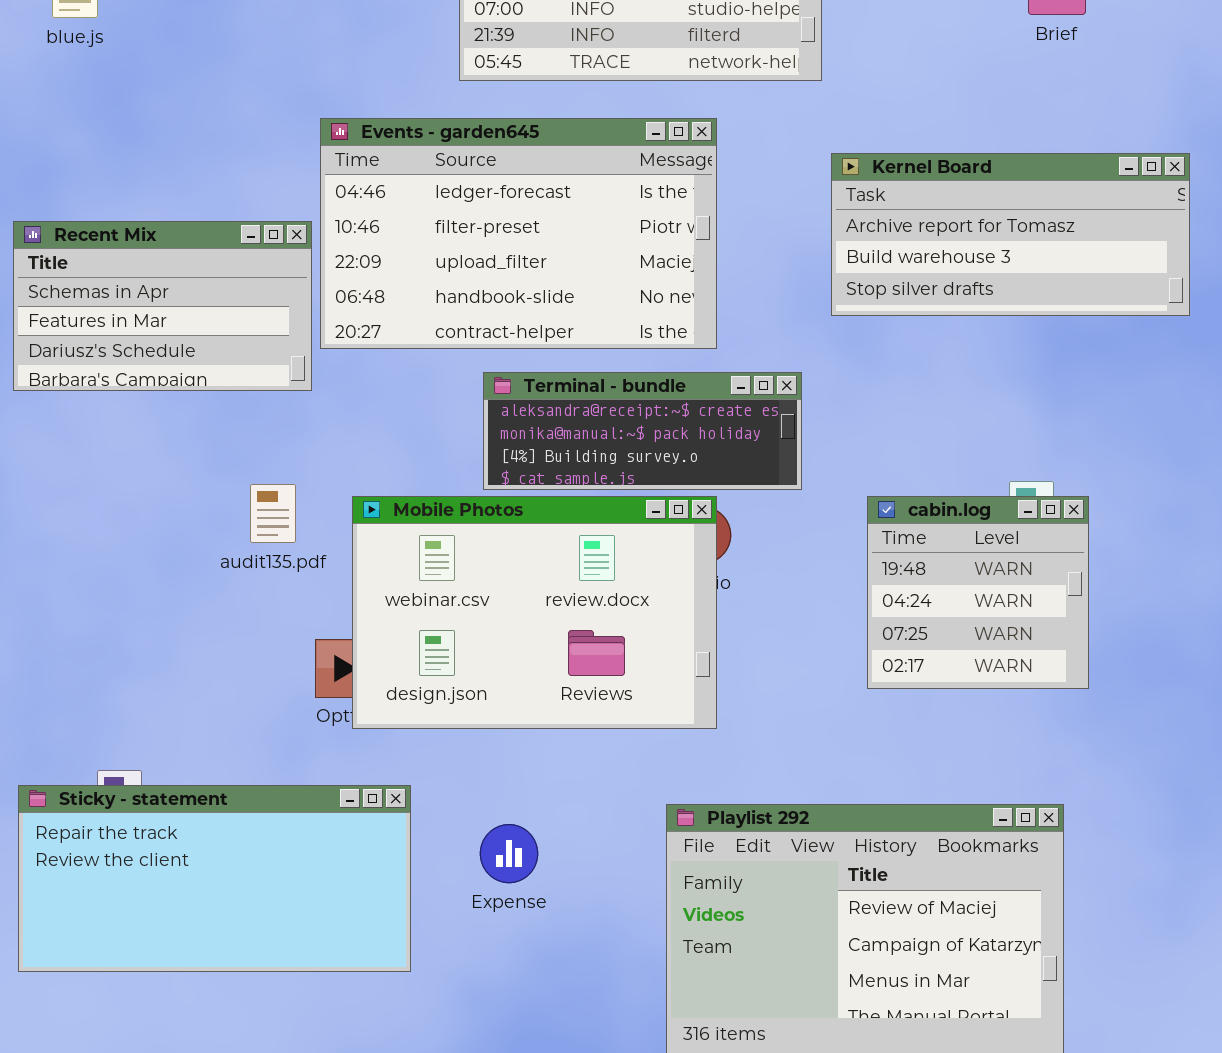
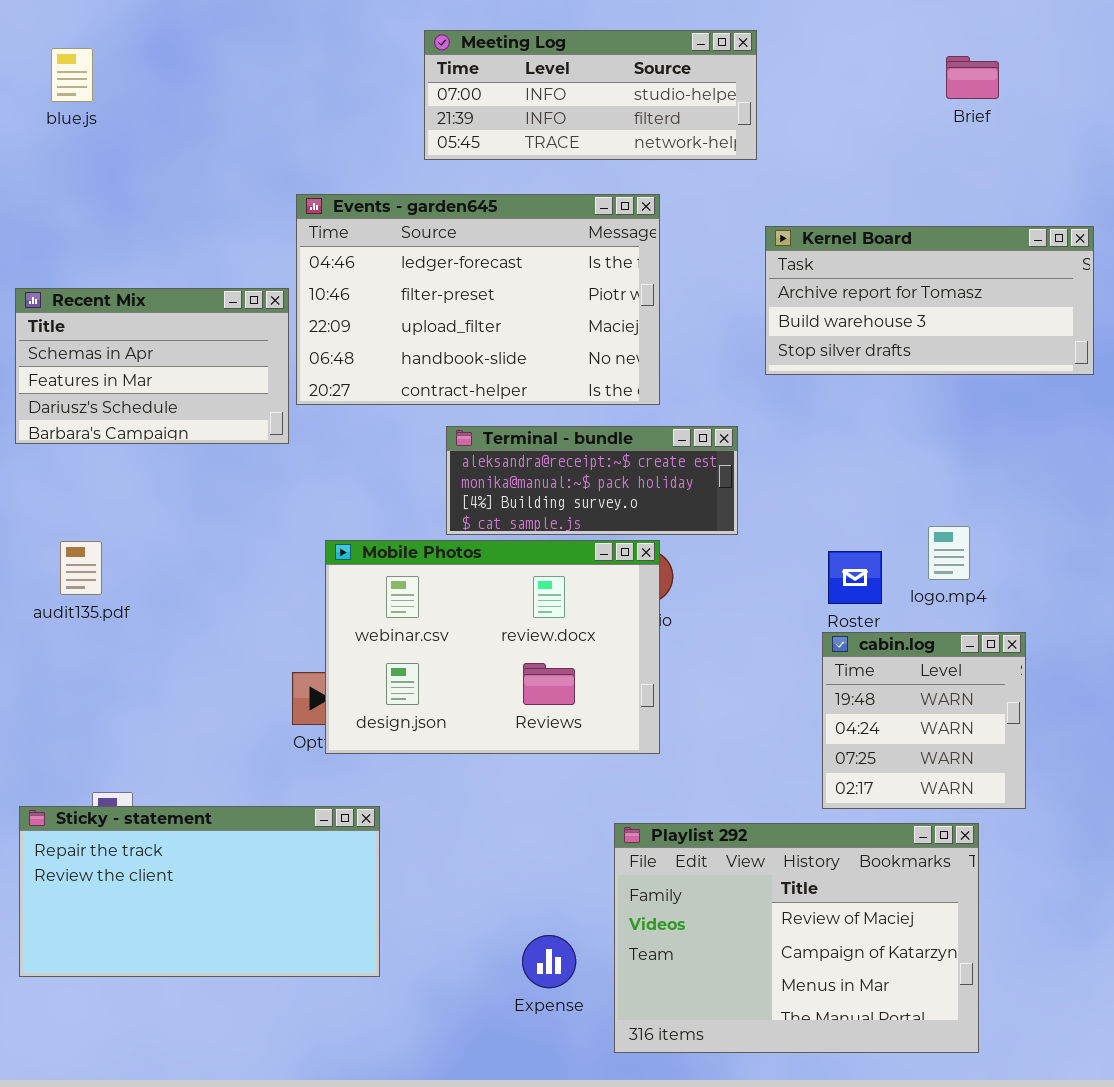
audit135.pdf: [250,484,296,543] -> [60,541,102,595], moved
cabin.log: [867,496,1089,689] -> [822,632,1026,809], moved
Expense: [480,824,538,883] -> [522,935,576,988], moved

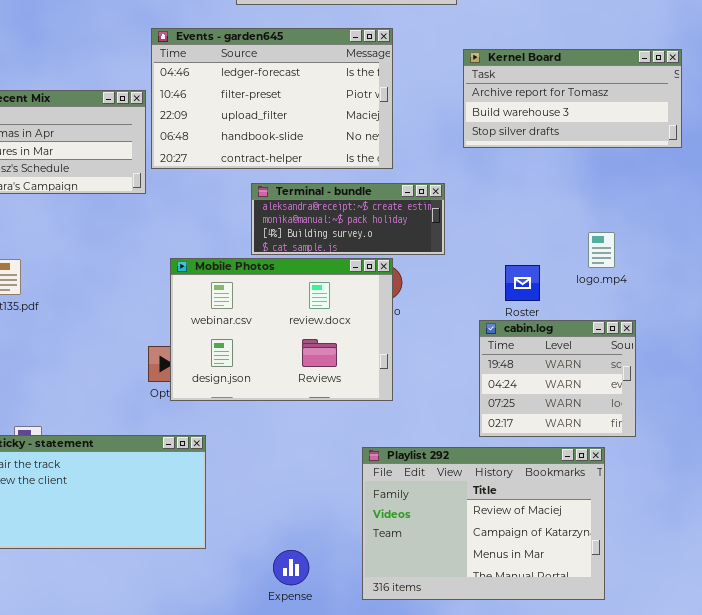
logo.mp4: [928,526,970,580] -> [588,232,615,268], moved
cabin.log: [822,632,1026,809] -> [479,320,636,437], resized
Expense: [522,935,576,988] -> [273,550,309,585], moved

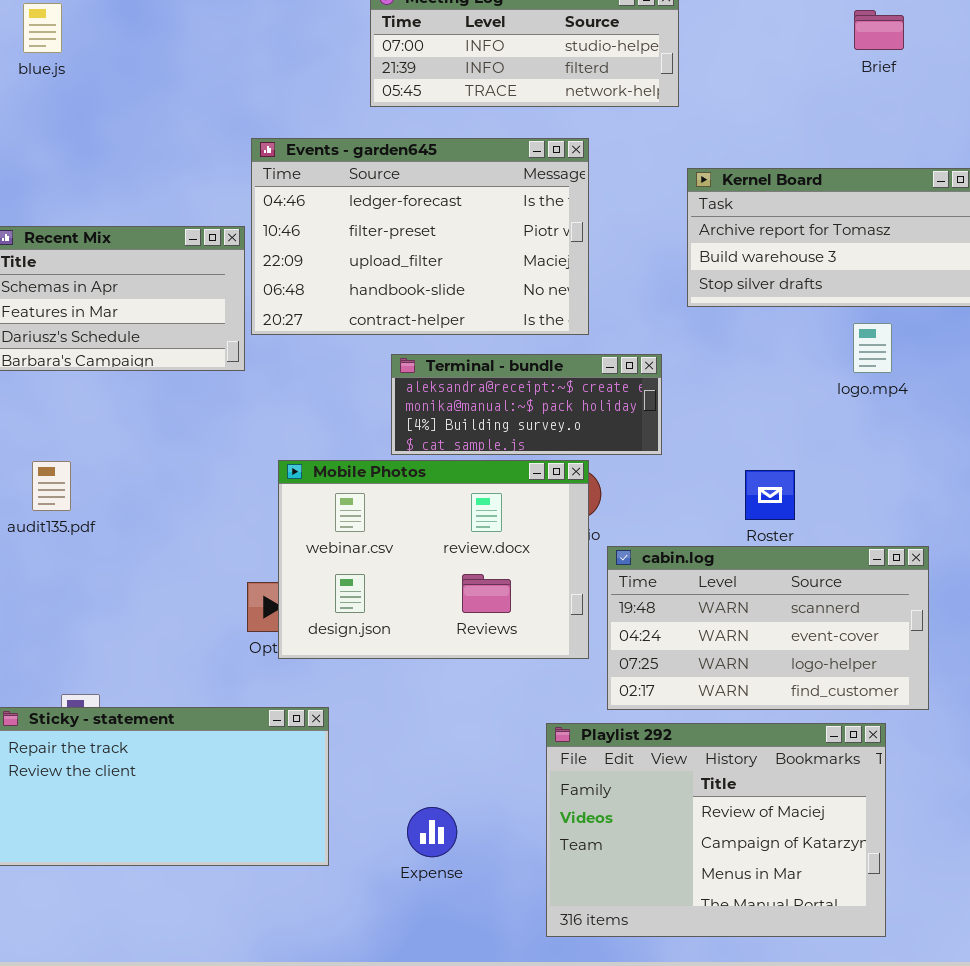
logo.mp4: [588,232,615,268] -> [853,323,892,373], moved
cabin.log: [479,320,636,437] -> [607,546,929,710], resized
Expense: [273,550,309,585] -> [407,807,457,857], moved

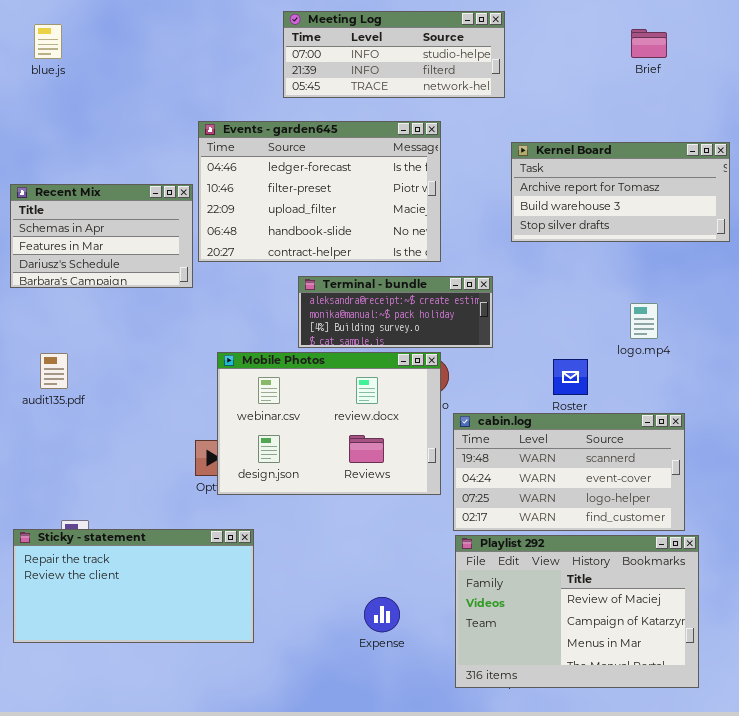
logo.mp4: [853,323,892,373] -> [630,303,658,339], moved
Playlist 292: [546,723,886,937] -> [455,535,699,688], moved
Expense: [407,807,457,857] -> [364,597,400,632], moved

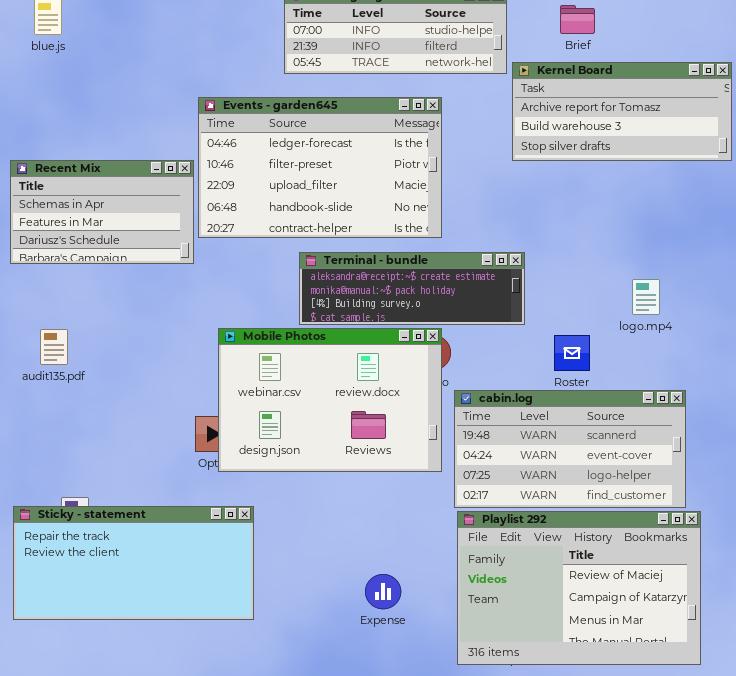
Brief: [631,29,667,58] -> [560,5,595,34], moved
Kernel Board: [511,142,730,242] -> [512,62,732,161], moved
Terminal - bundle: [298,276,493,348] -> [299,252,525,325], resized

